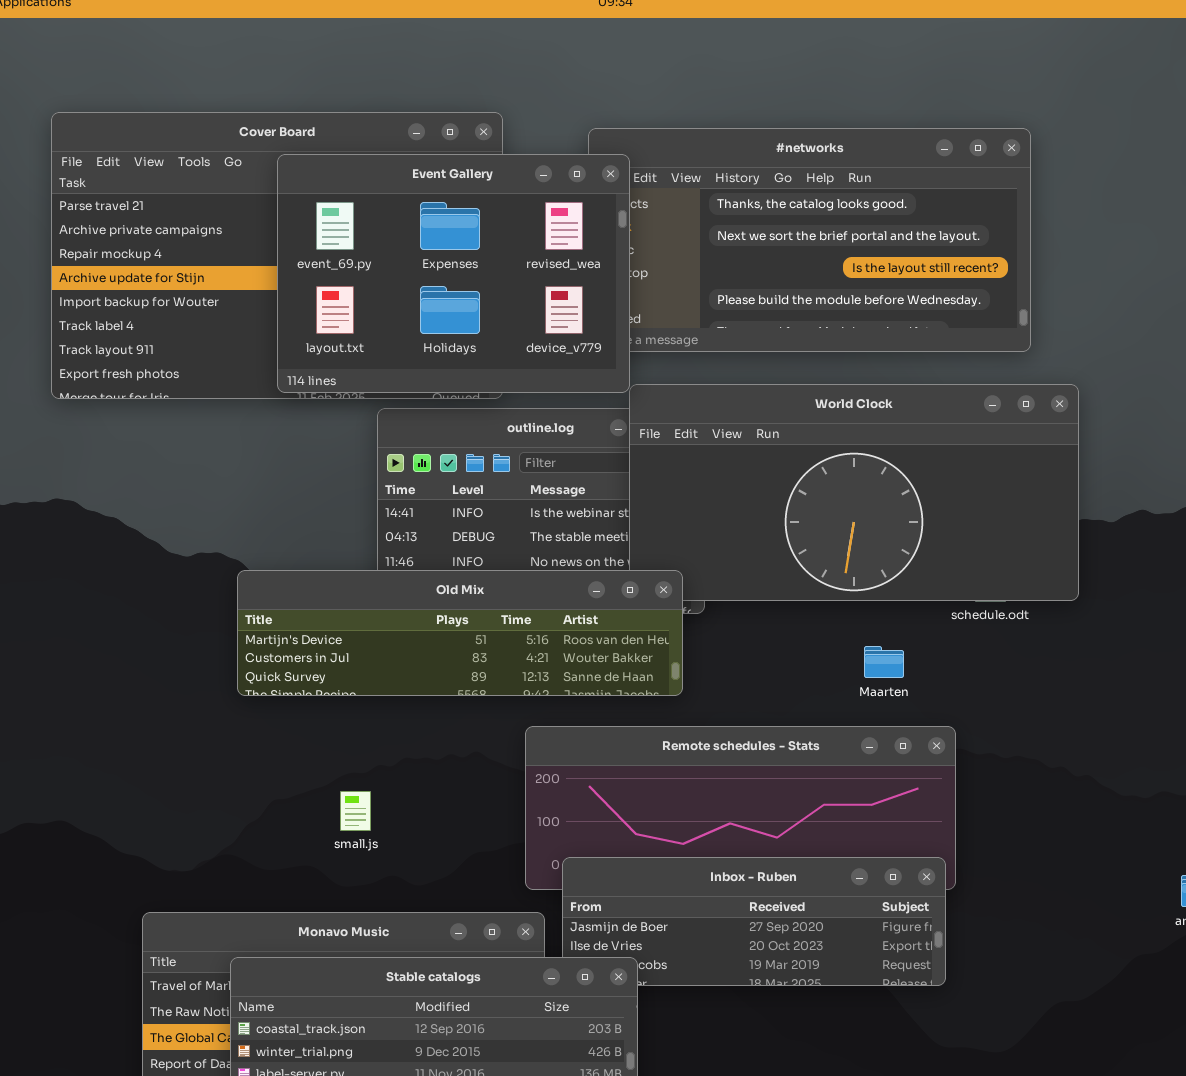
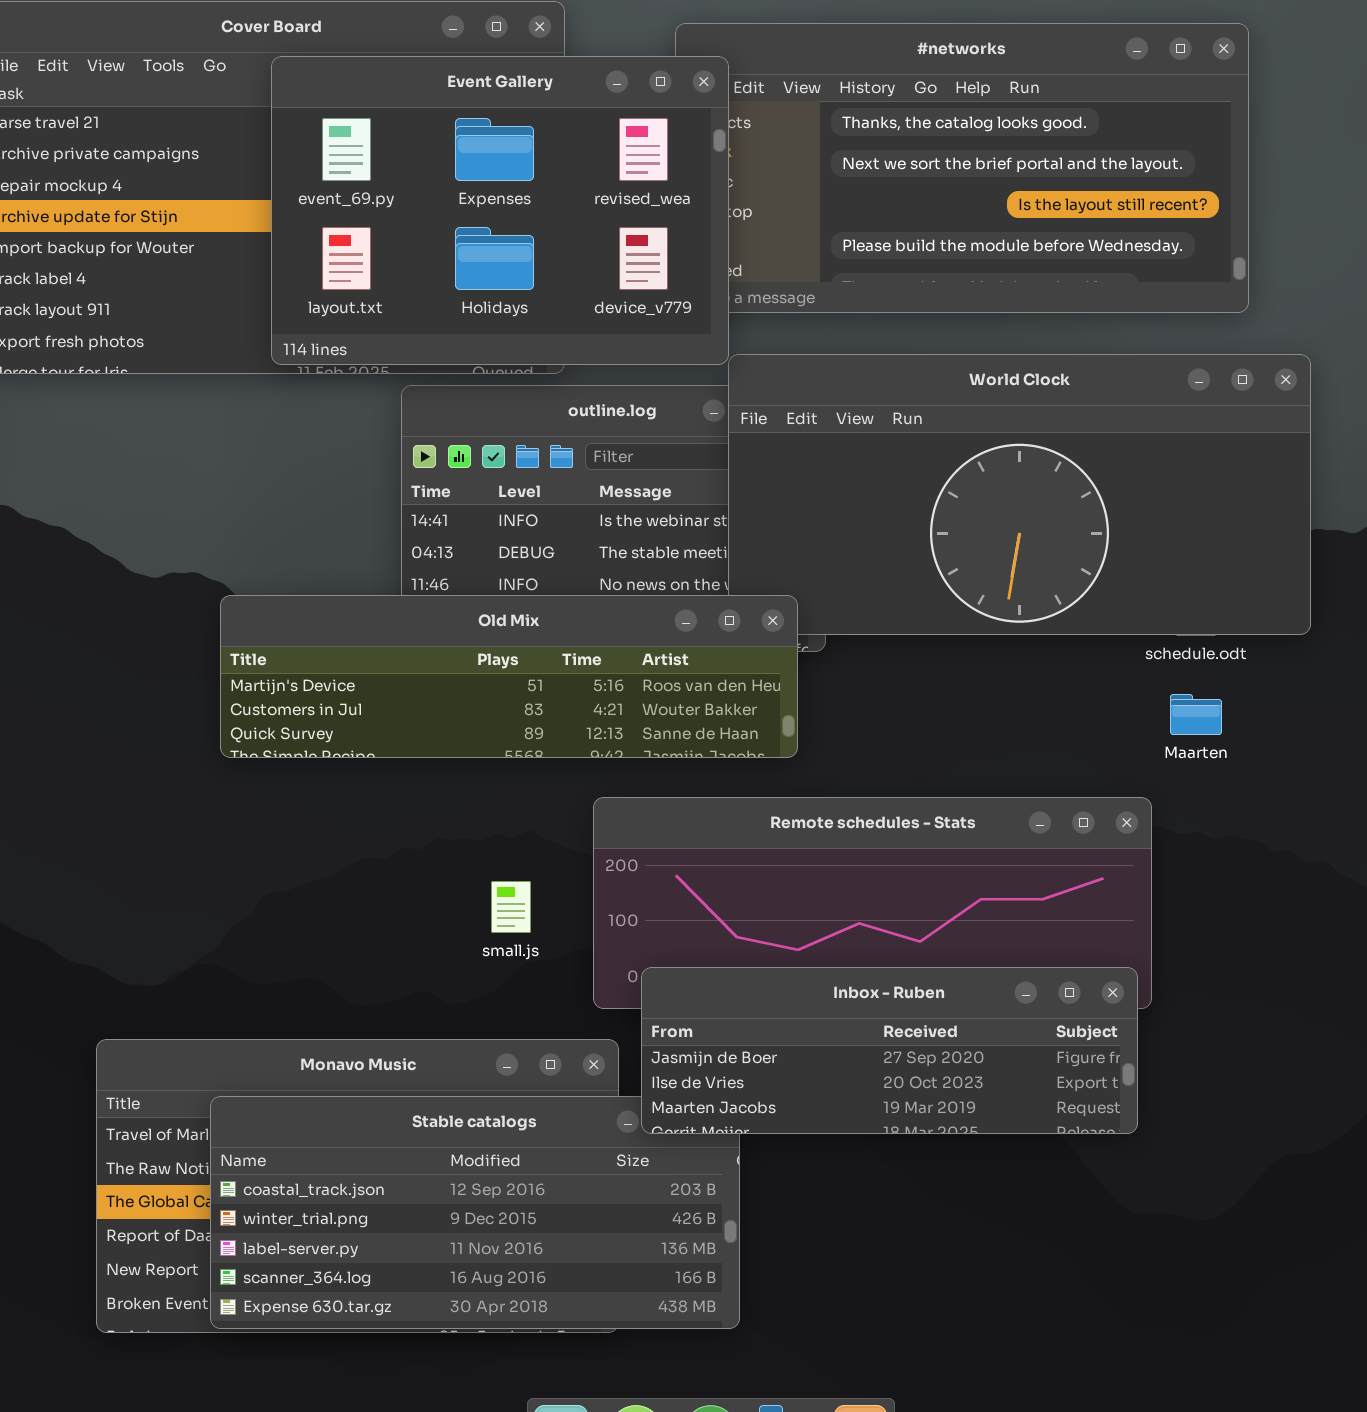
Maarten: [864,646,904,678] -> [1170,694,1222,735], moved
small.js: [340,791,371,831] -> [491,881,531,933], moved
Inbox - Ruben: [562,857,946,986] -> [641,967,1138,1134], raised

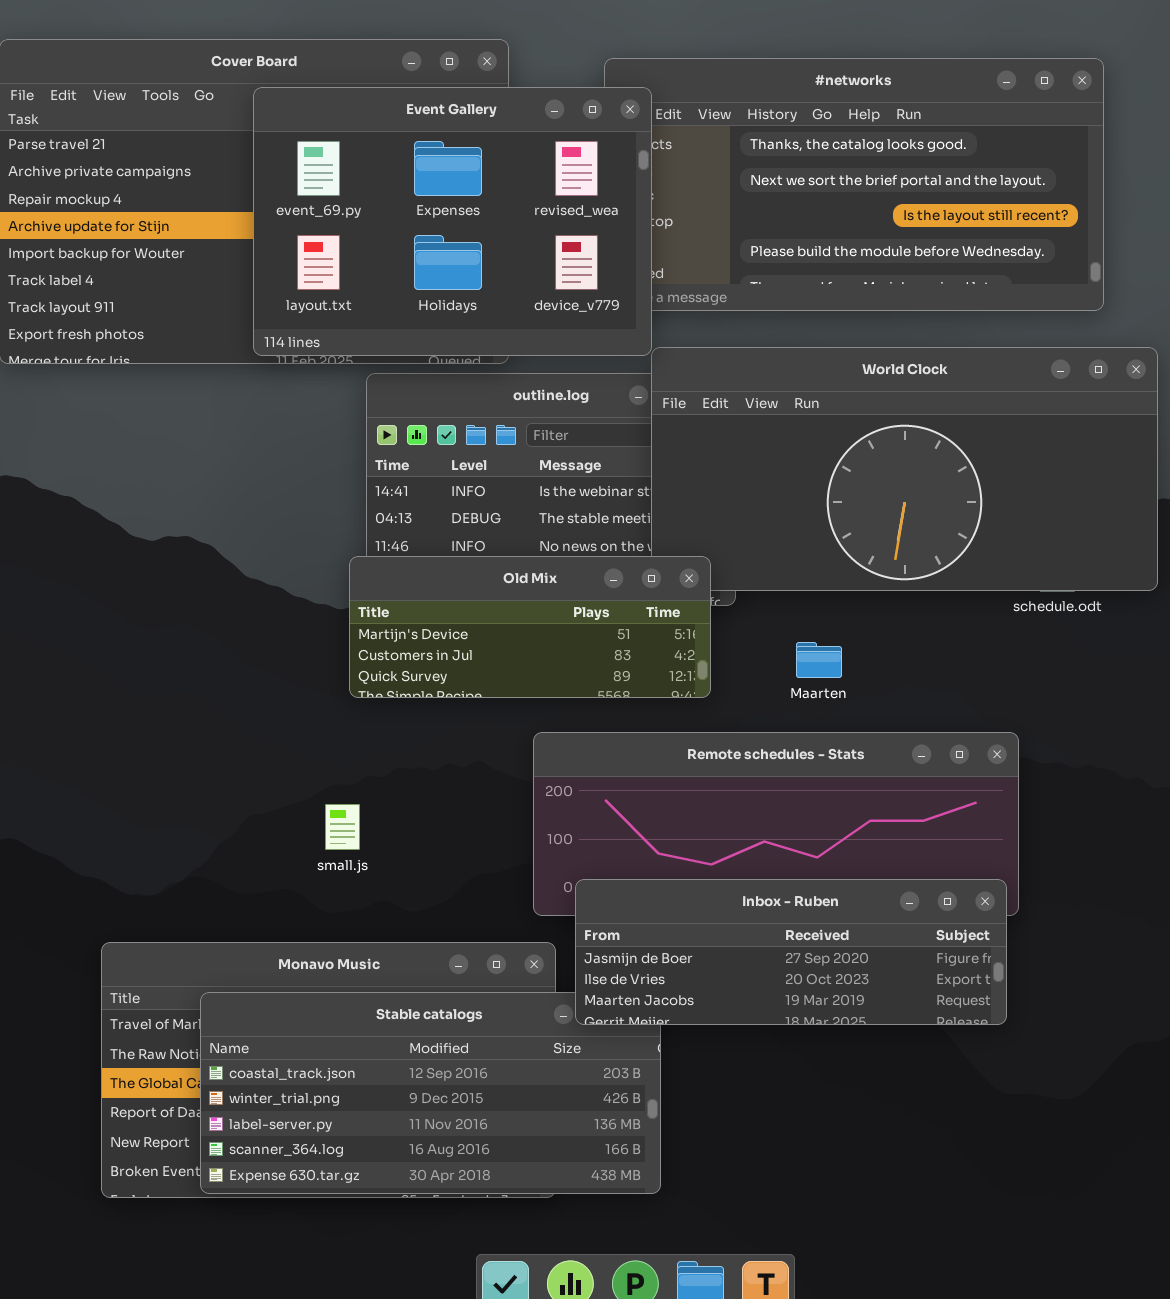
Old Mix: [220,595,798,758] -> [349,556,711,698], resized
Maarten: [1170,694,1222,735] -> [796,642,842,678], moved
small.js: [491,881,531,933] -> [325,804,360,850], moved

